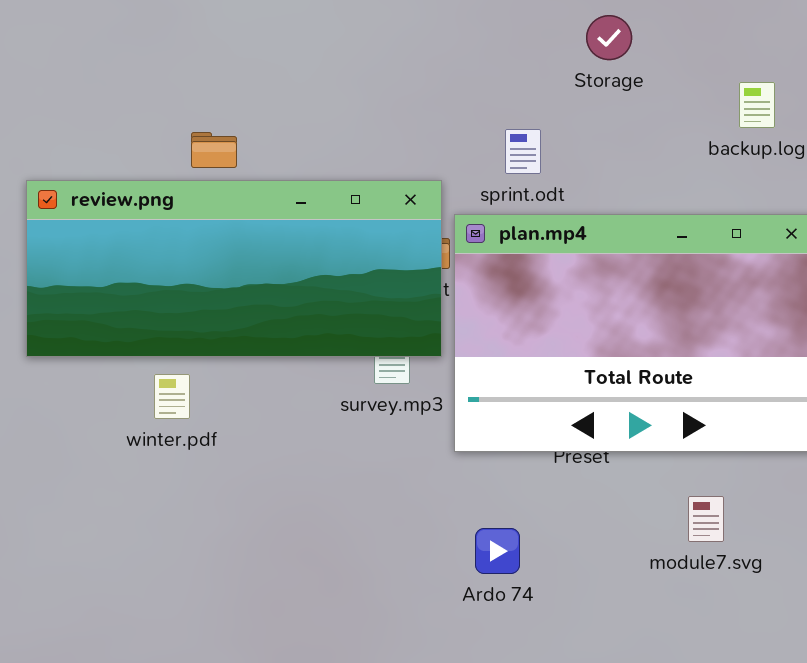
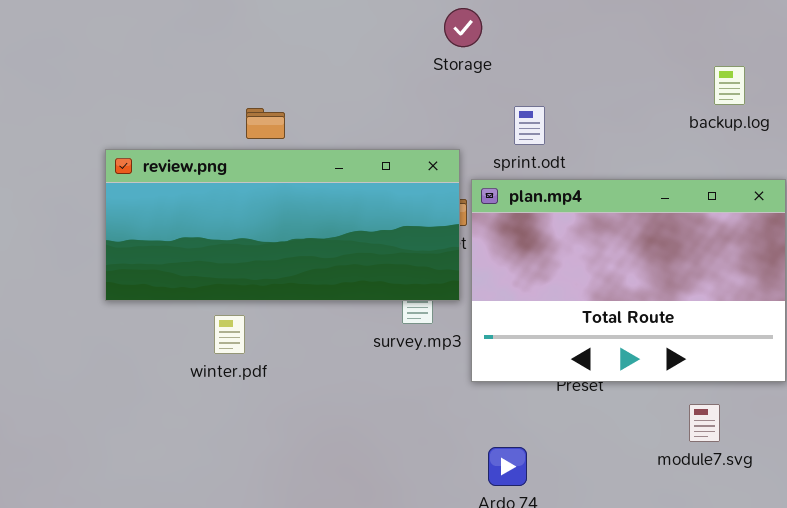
Storage: [586,15,632,60] -> [444,8,482,47], moved
module7.svg: [688,496,724,542] -> [689,404,720,442], moved

